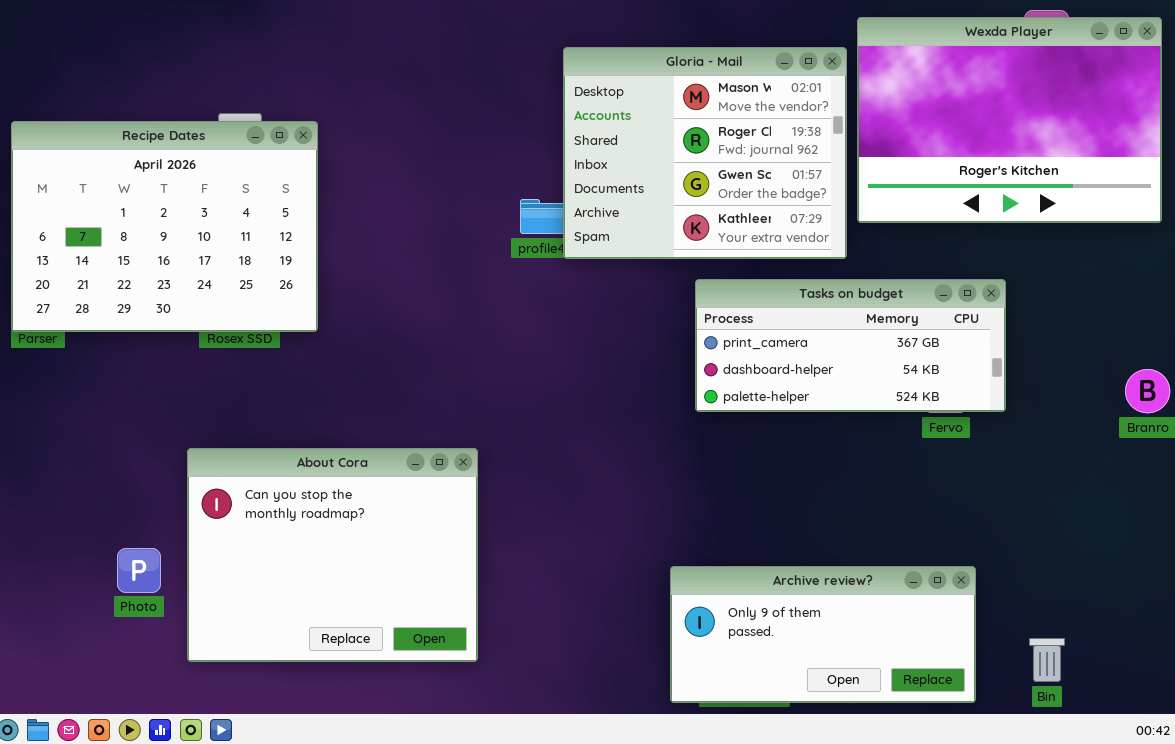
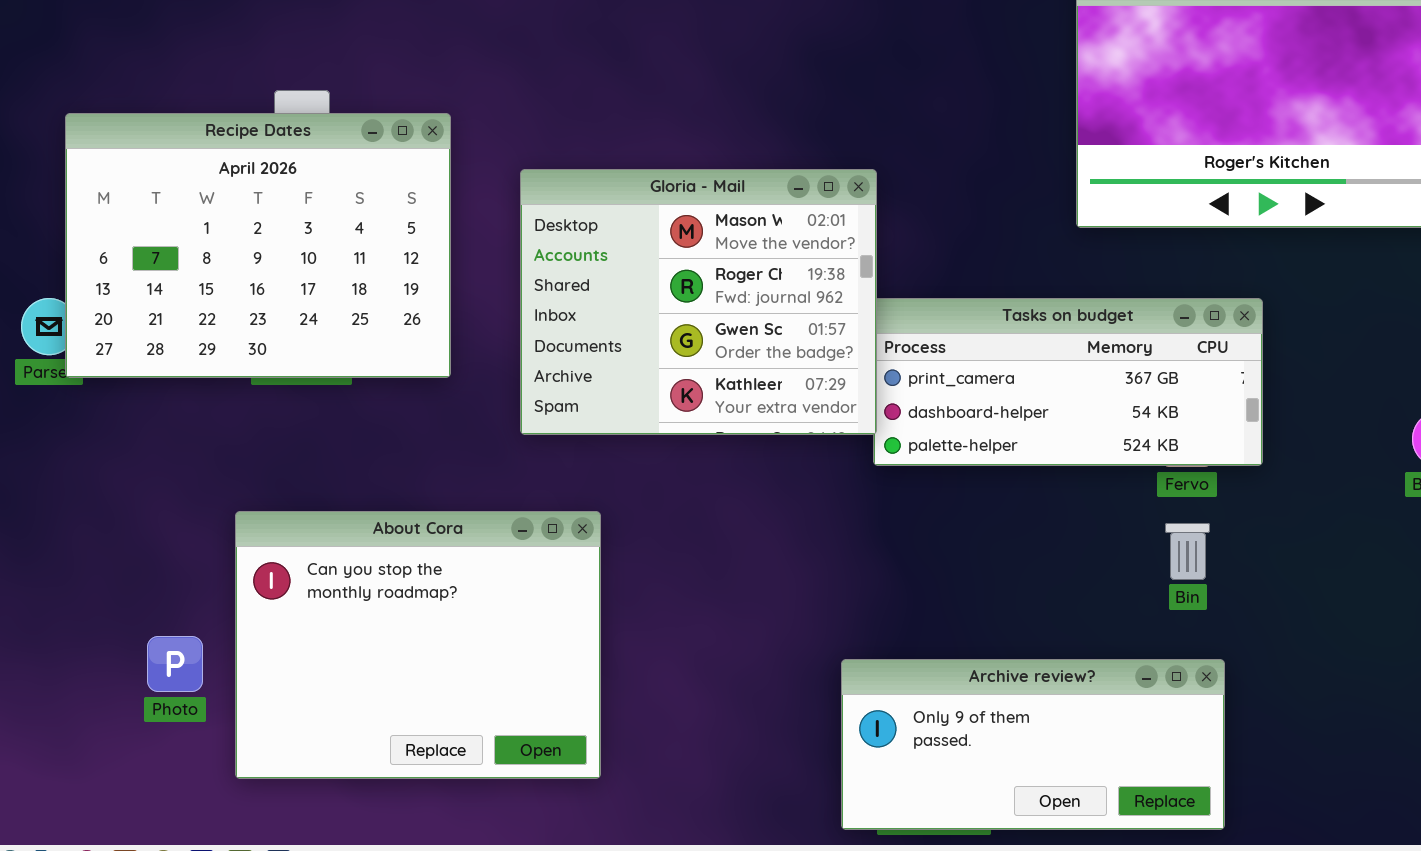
Gloria - Mail: [563,47,847,259] -> [520,169,877,435], moved
Recipe Dates: [11,121,318,332] -> [65,113,451,378], moved
Bin: [1029,638,1065,682] -> [1165,523,1210,580], moved

